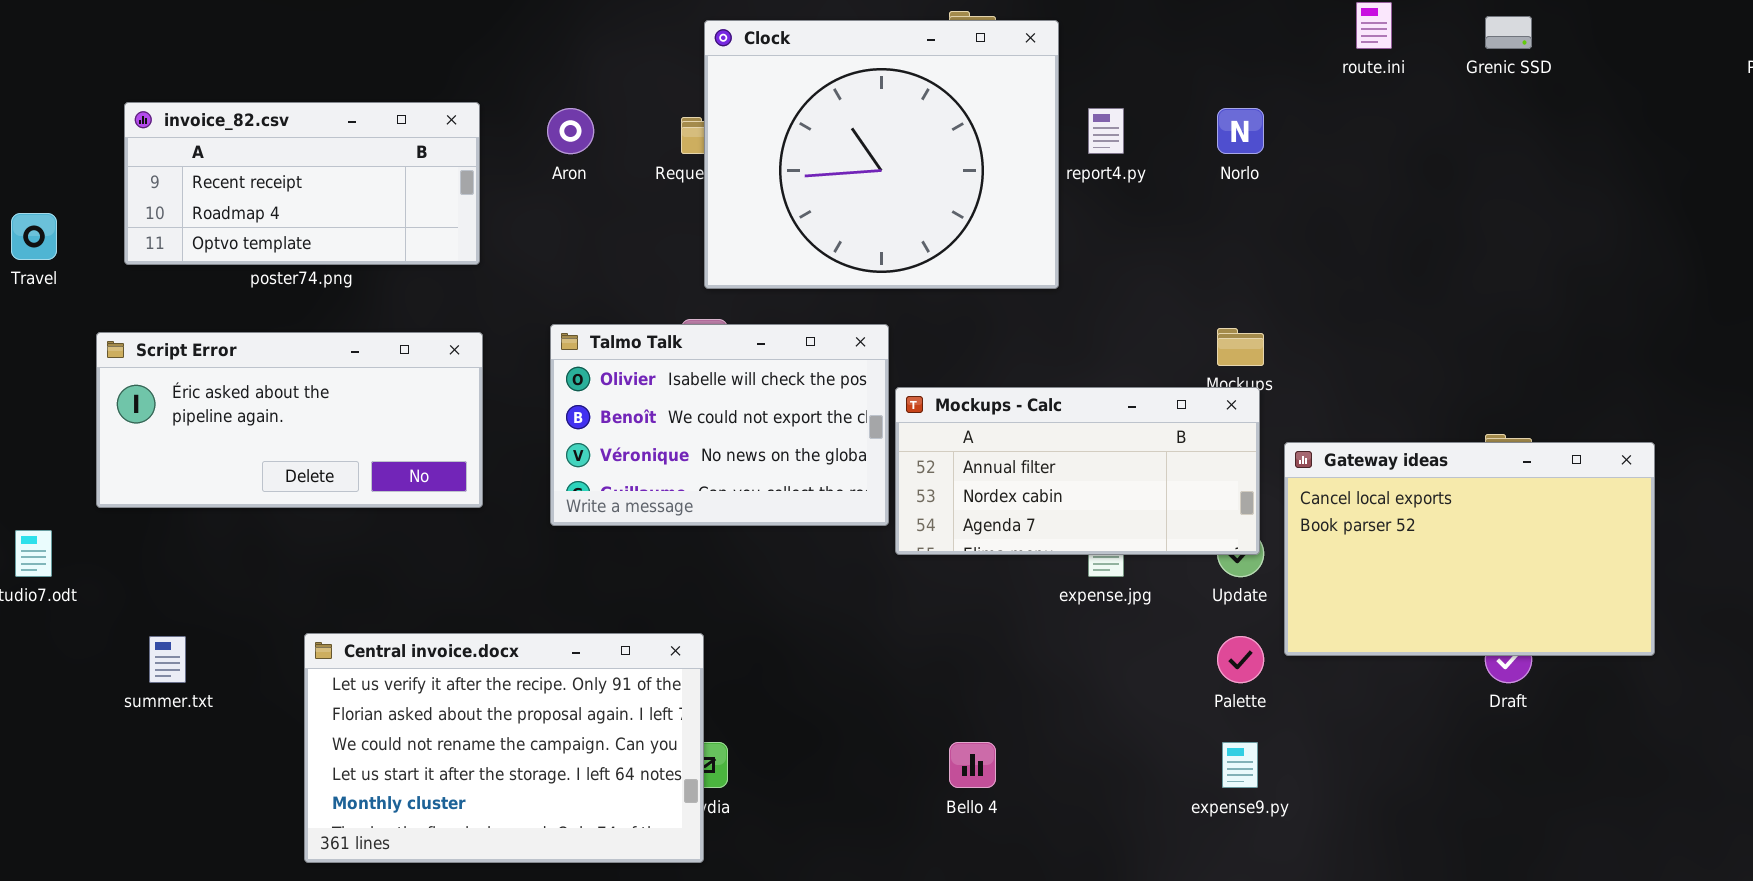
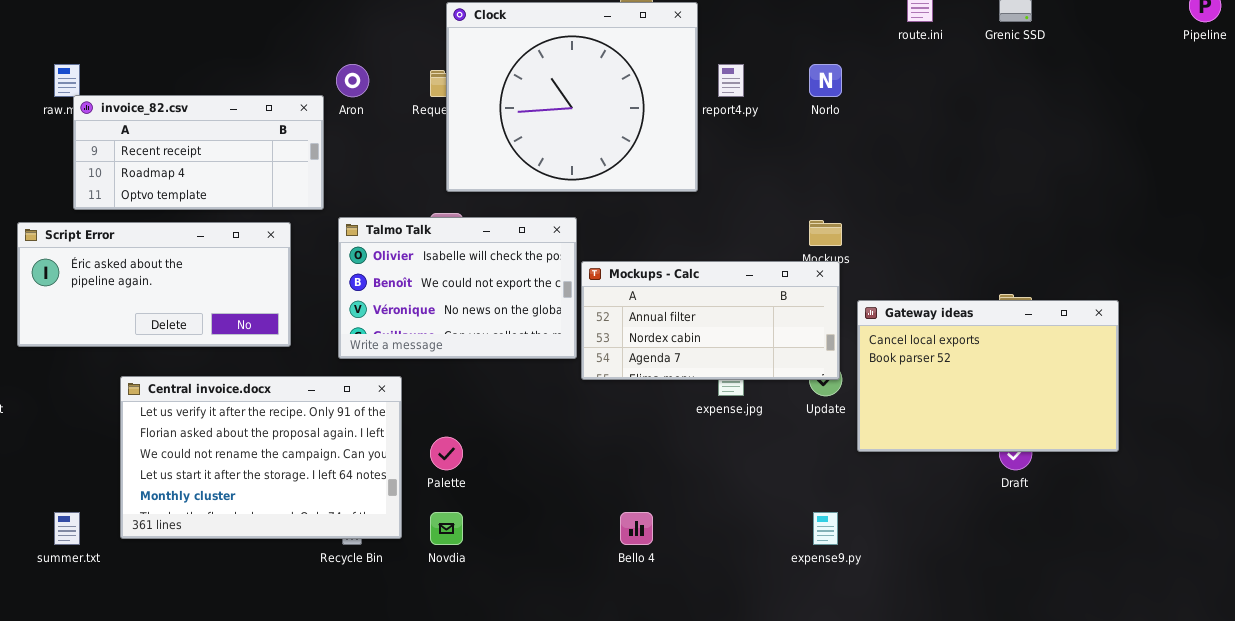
invoice_82.csv: [124,102,480,265] -> [73,95,324,210], moved
Central invoice.docx: [304,633,704,863] -> [120,376,402,539], moved
summer.txt: [149,636,186,683] -> [54,512,80,545], moved
Palette: [1217,636,1264,683] -> [430,437,463,470], moved

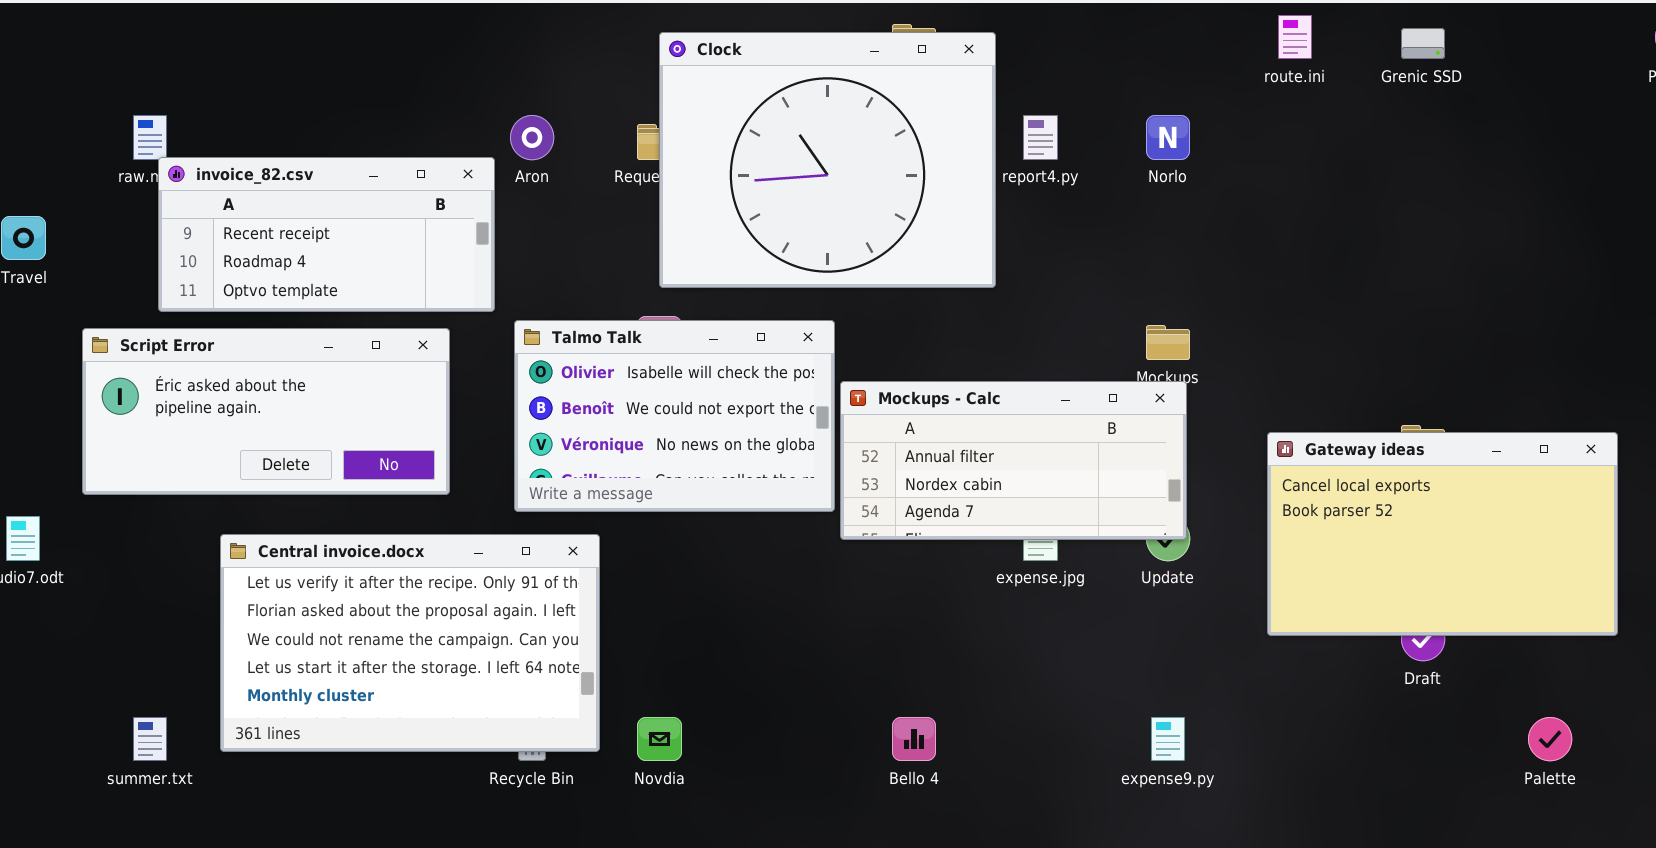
Gateway ideas: [857,300,1119,452] -> [1267,432,1618,636], moved
Palette: [430,437,463,470] -> [1528,717,1572,761], moved

